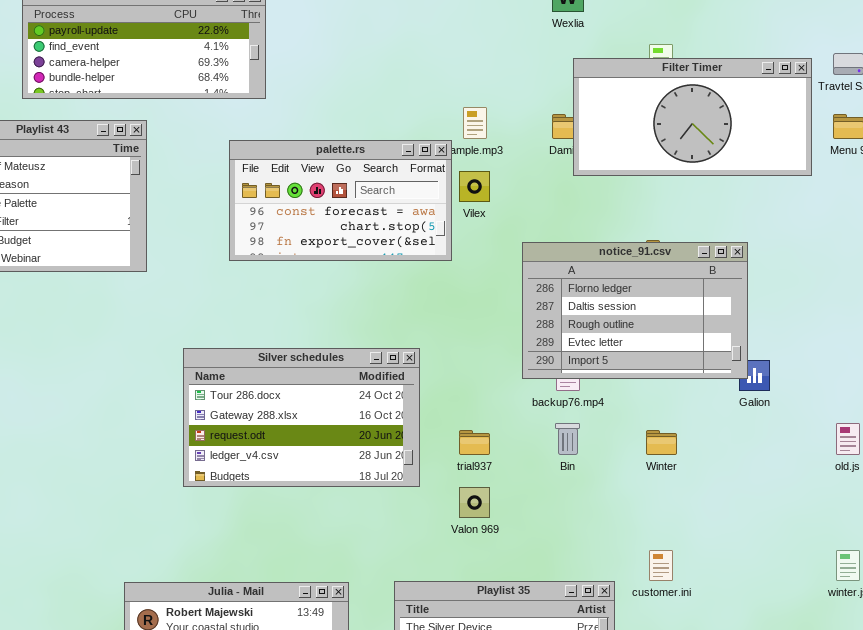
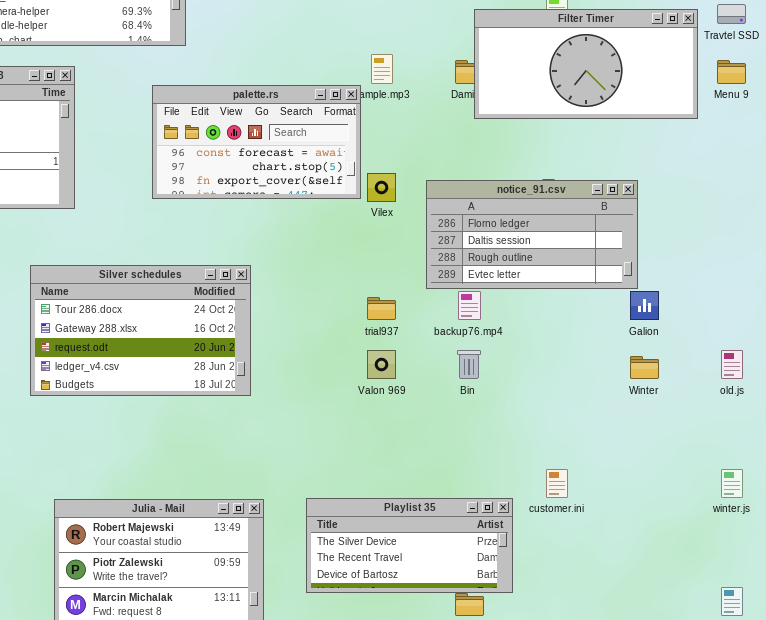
Vilex: [459,171,490,202] -> [367,173,396,202], moved
notice_91.csv: [522,242,748,379] -> [426,180,638,289], resized
Silver schedules: [183,348,420,487] -> [30,265,251,396], moved
trial937: [459,430,490,455] -> [367,297,396,320], moved
Winter: [646,430,677,455] -> [630,356,659,379], moved
Valon 969: [459,487,490,518] -> [367,350,396,379], moved

